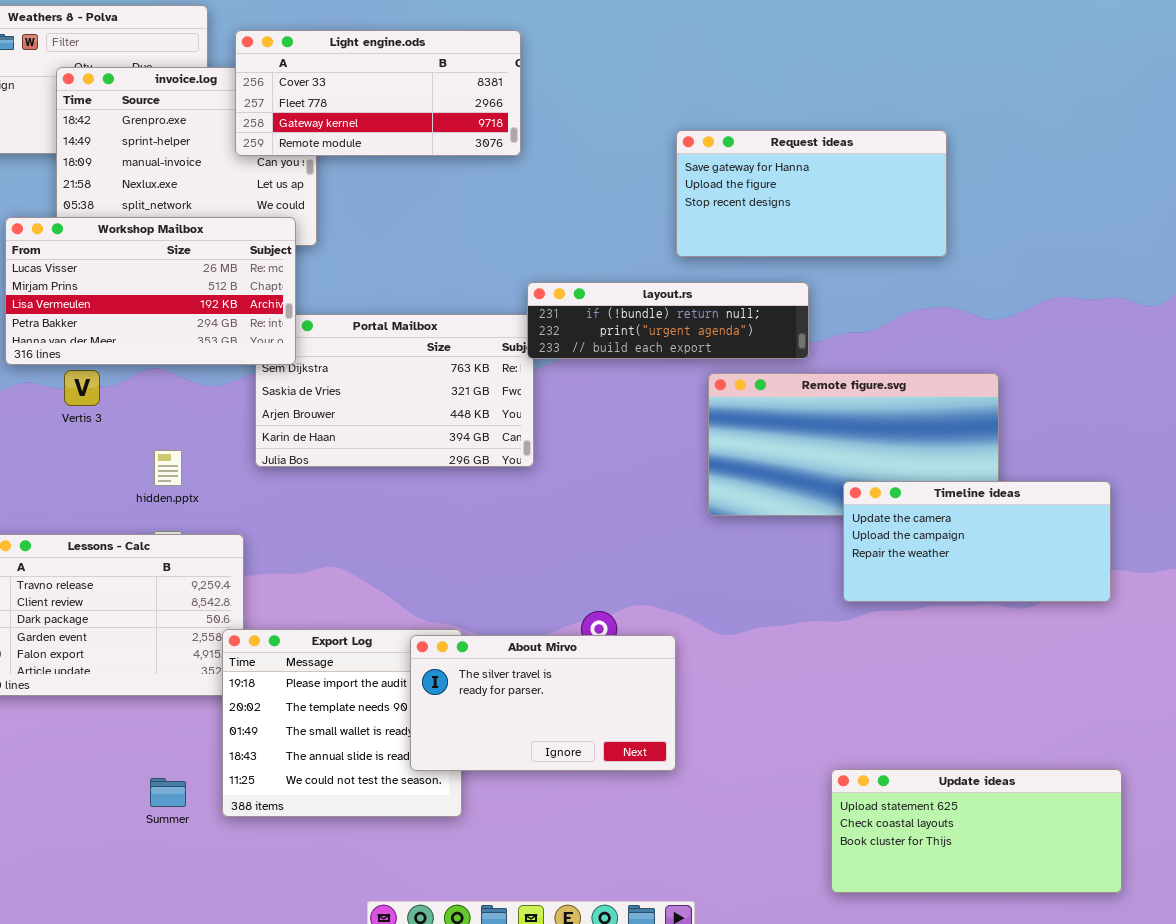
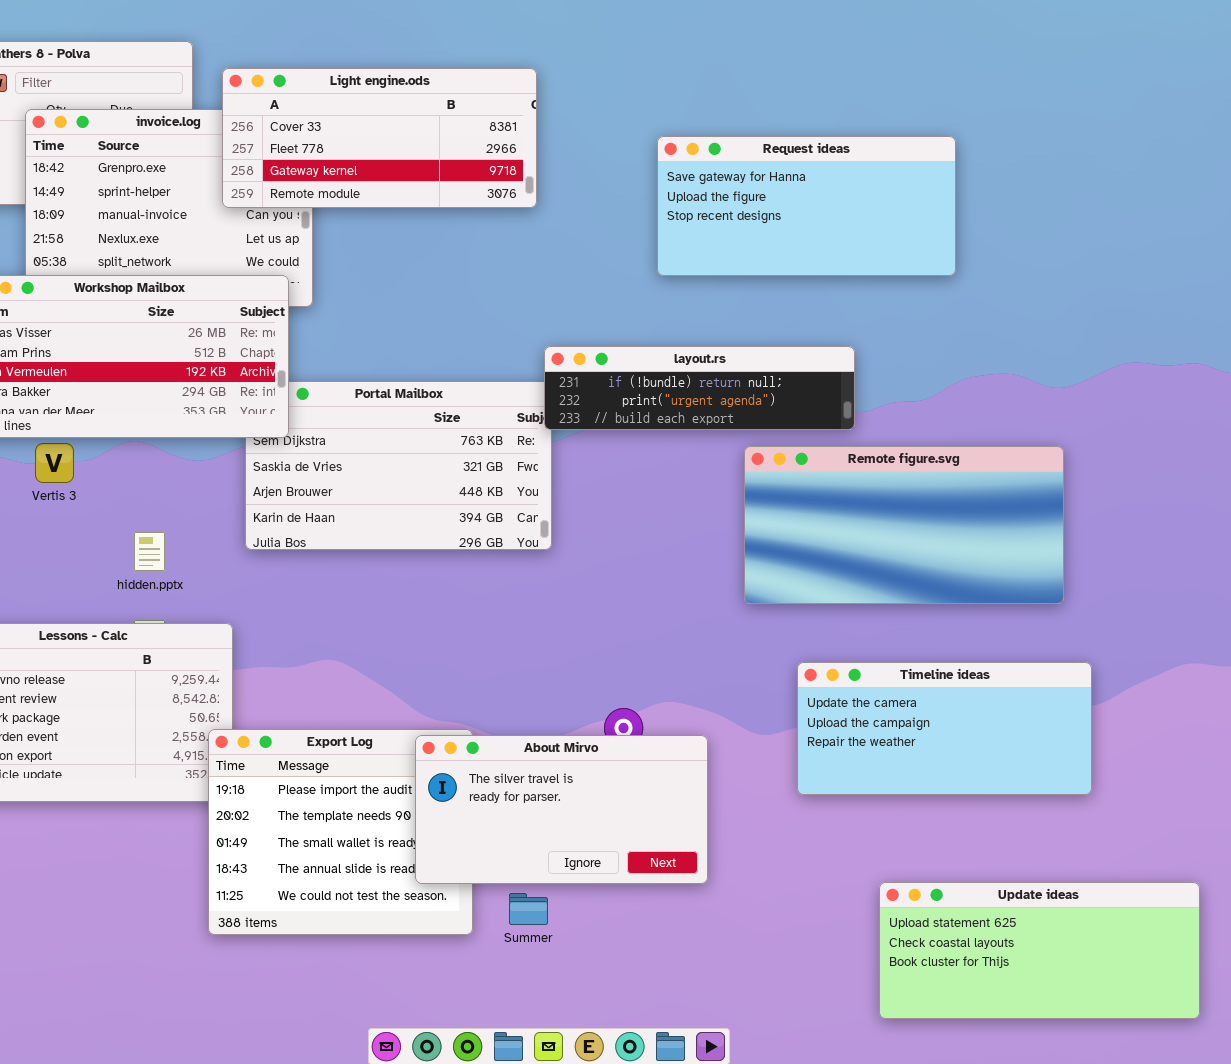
Request ideas: [676,130,947,257] -> [657,136,956,276], moved
Timeline ideas: [843,481,1111,602] -> [797,662,1092,795], moved
Summer: [150,778,186,807] -> [509,893,548,925], moved

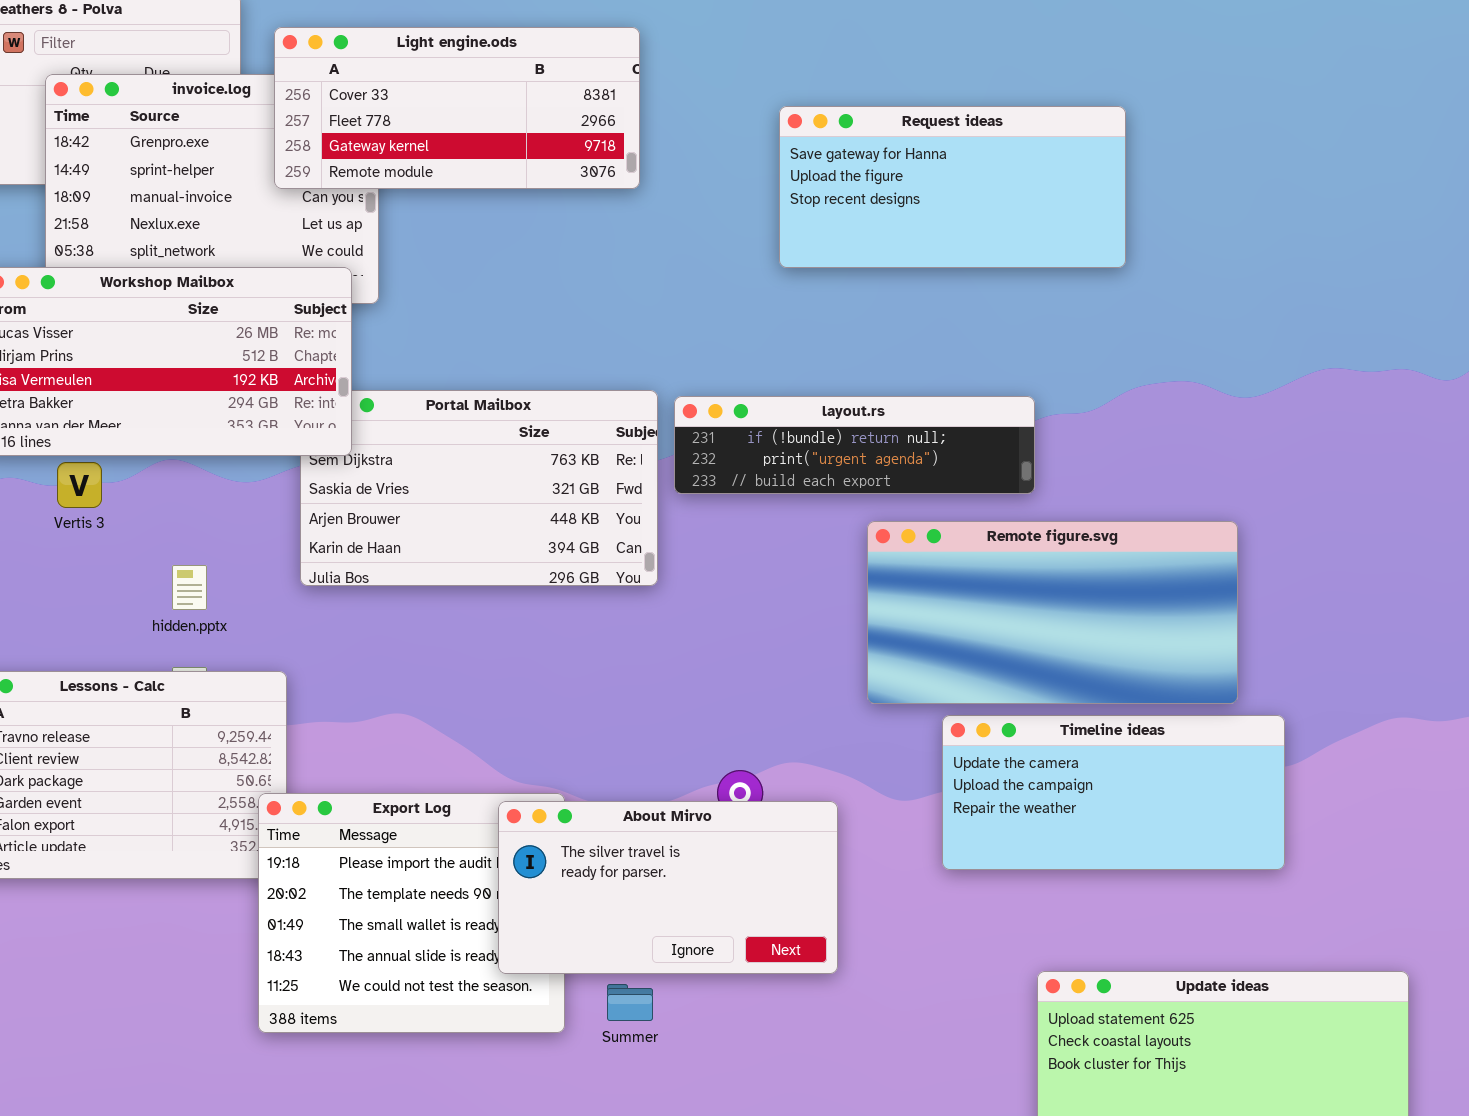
layout.rs: [544,346,855,430] -> [674,396,1035,494], moved
Remote figure.svg: [744,446,1064,604] -> [867,521,1238,704], moved

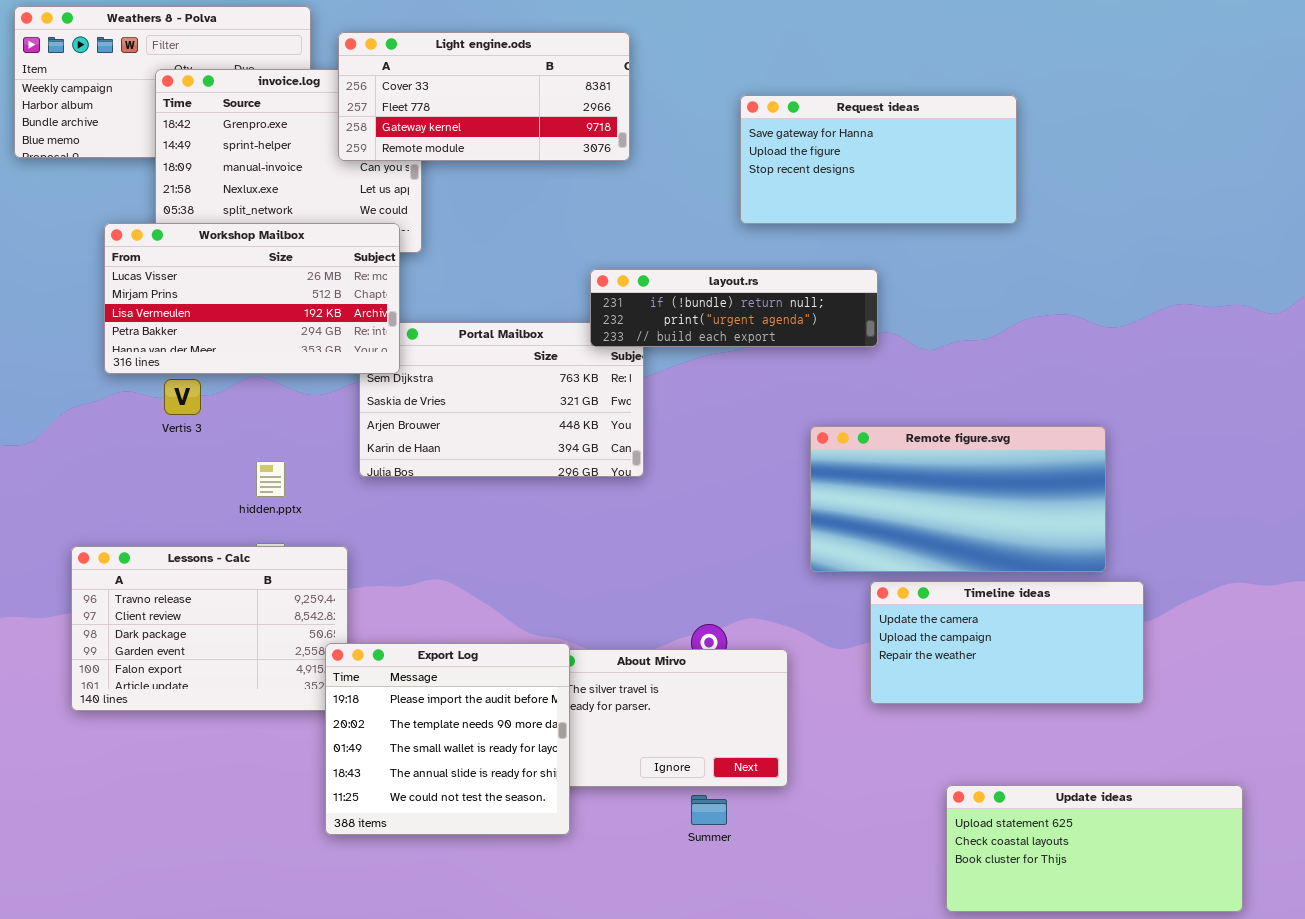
layout.rs: [674,396,1035,494] -> [590,269,878,347], moved
Export Log: [258,793,565,1033] -> [325,643,570,835], raised
Summer: [607,984,653,1021] -> [691,795,727,825], moved

